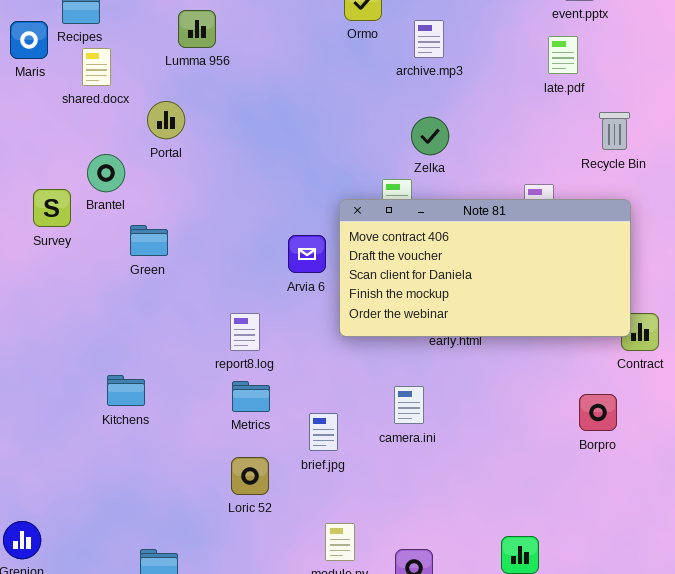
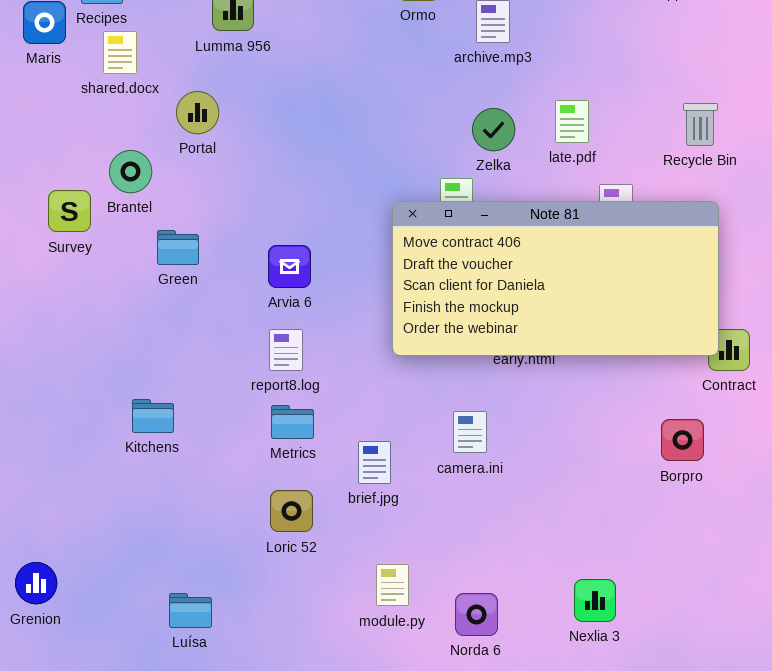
late.pdf: [548,36,578,74] -> [555,100,589,143], moved
Arvia 6: [288,235,326,273] -> [268,245,311,288], moved

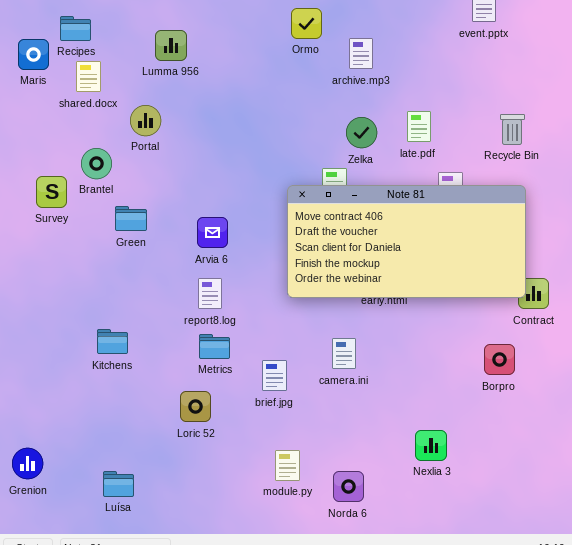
Loric 52: [270,490,313,532] -> [180,391,211,422], moved
Nexlia 3: [574,579,616,622] -> [415,430,447,461], moved
Luísa: [169,593,212,628] -> [103,471,134,497], moved

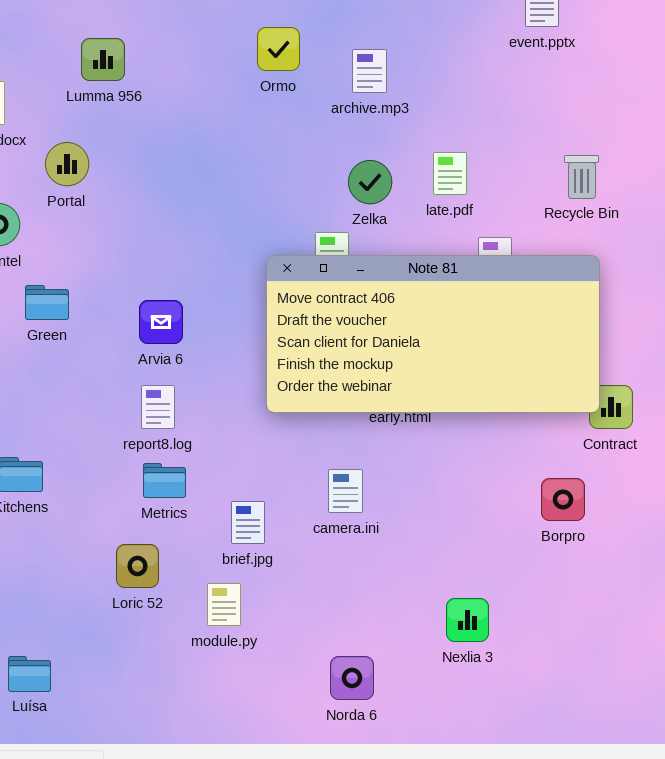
Ormo: [291,8,322,39] -> [257,27,300,71], moved
module.py: [275,450,300,481] -> [207,583,241,626], moved

